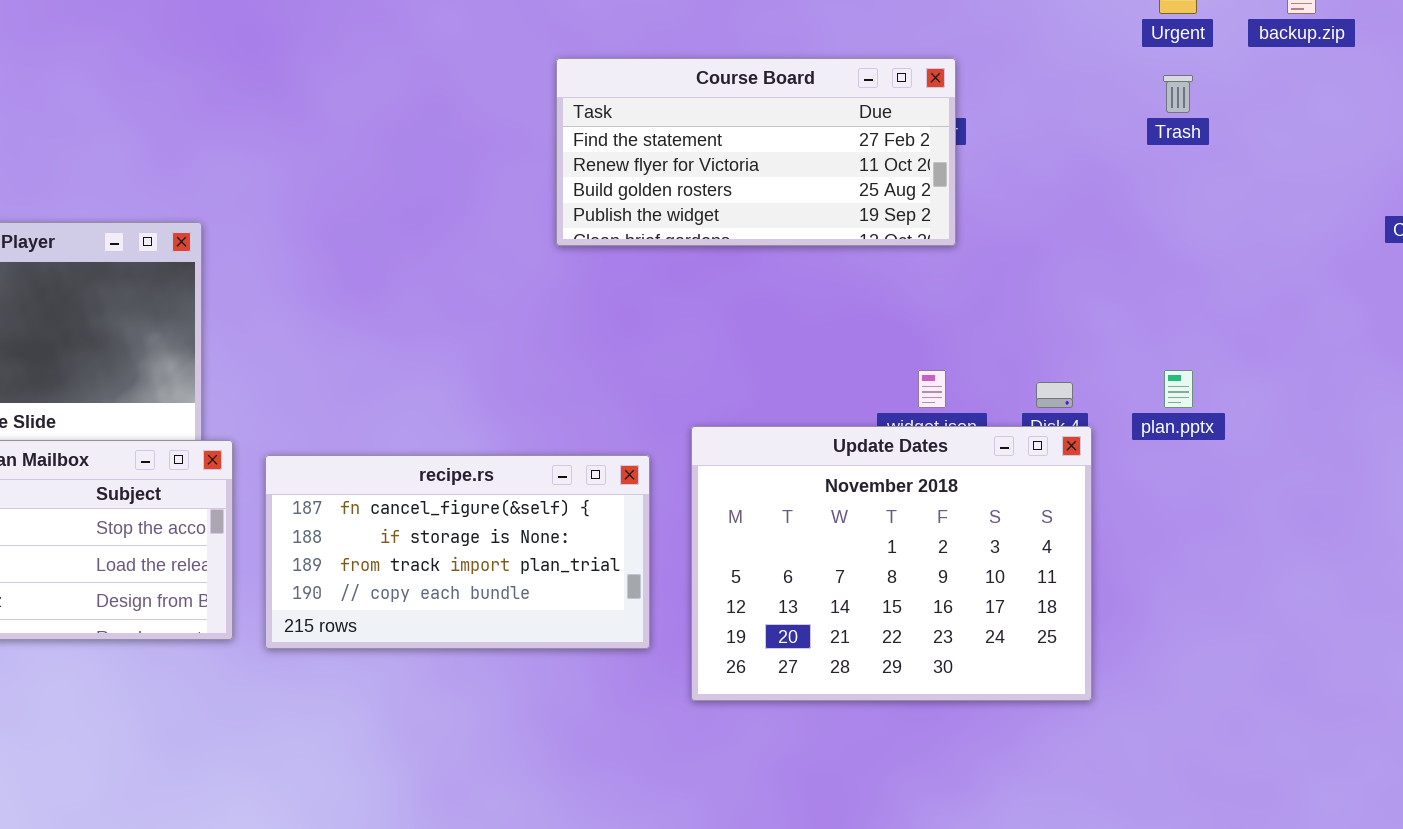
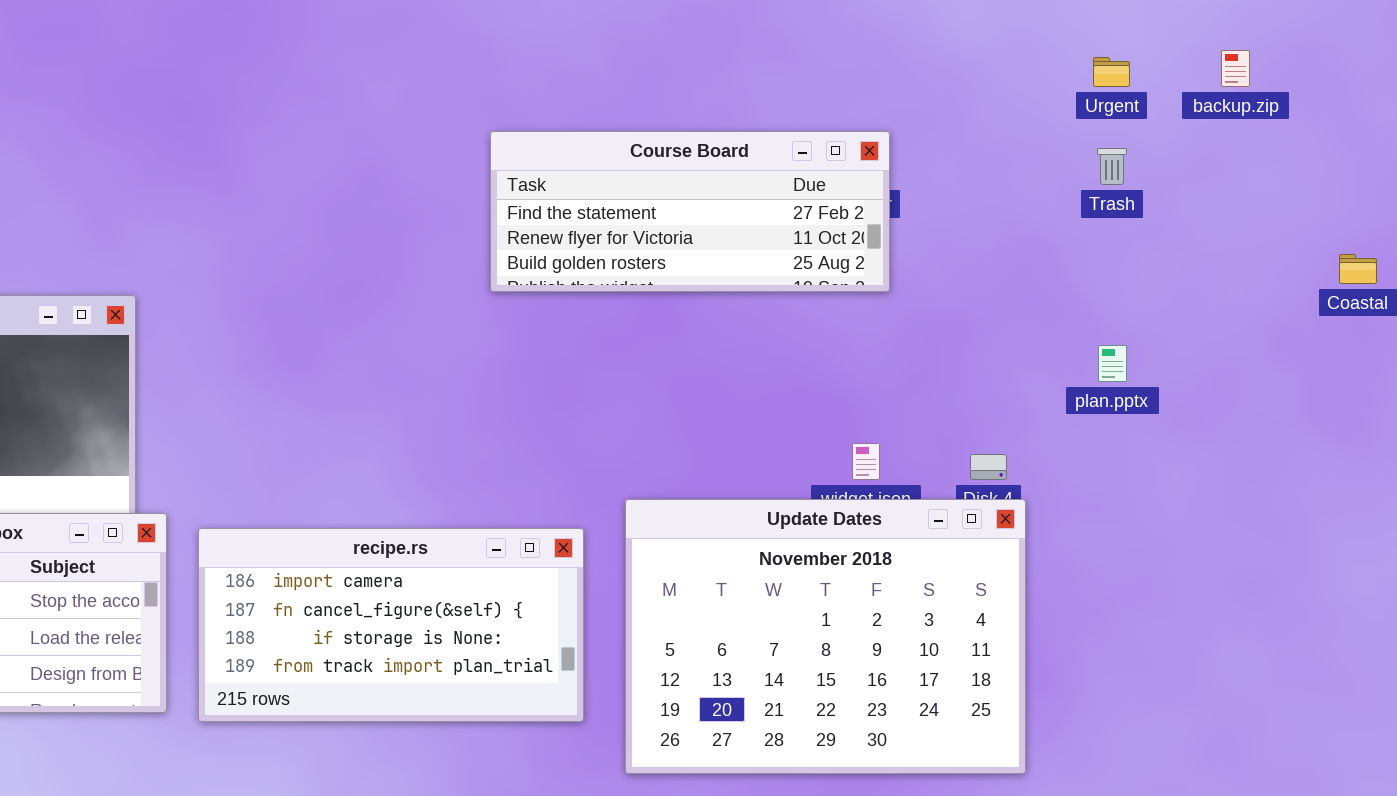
Course Board: [556,58,956,246] -> [490,131,890,292], resized
plan.pptx: [1164,370,1193,408] -> [1098,345,1127,382], moved
recipe.rs: [265,455,650,649] -> [198,528,584,722], scrolled up 1 row

